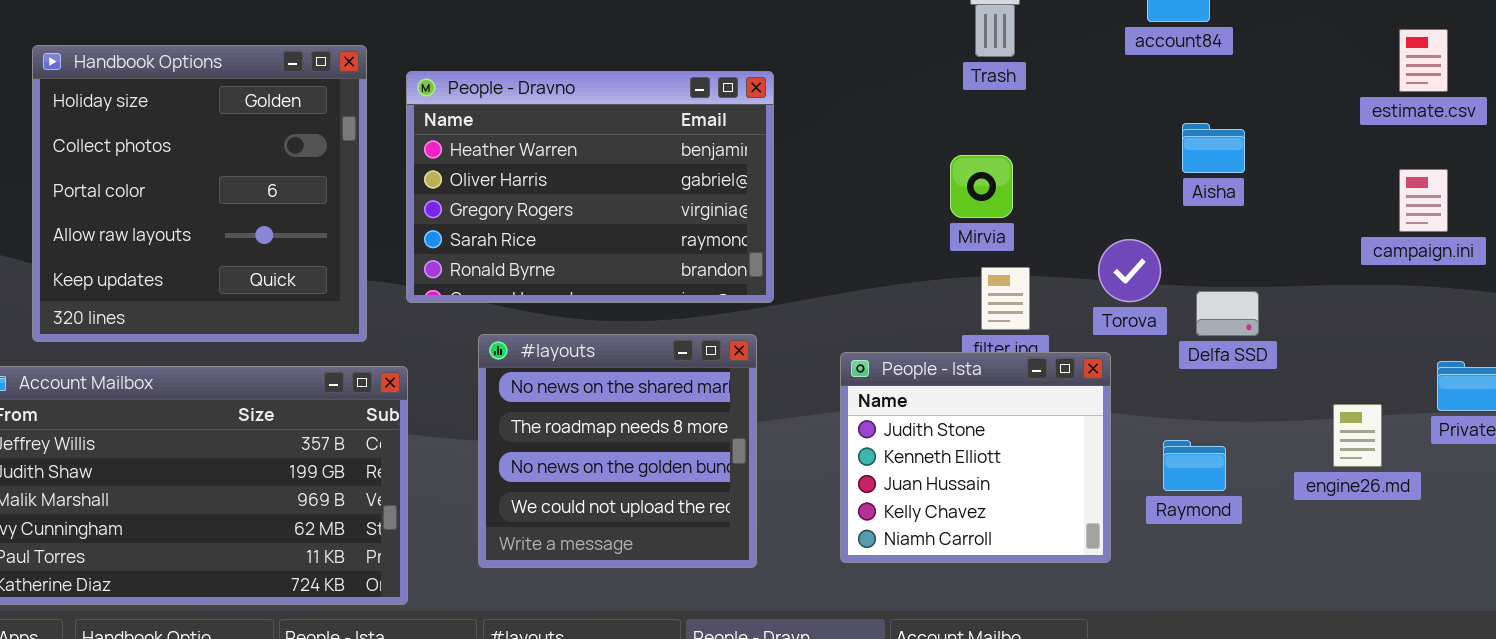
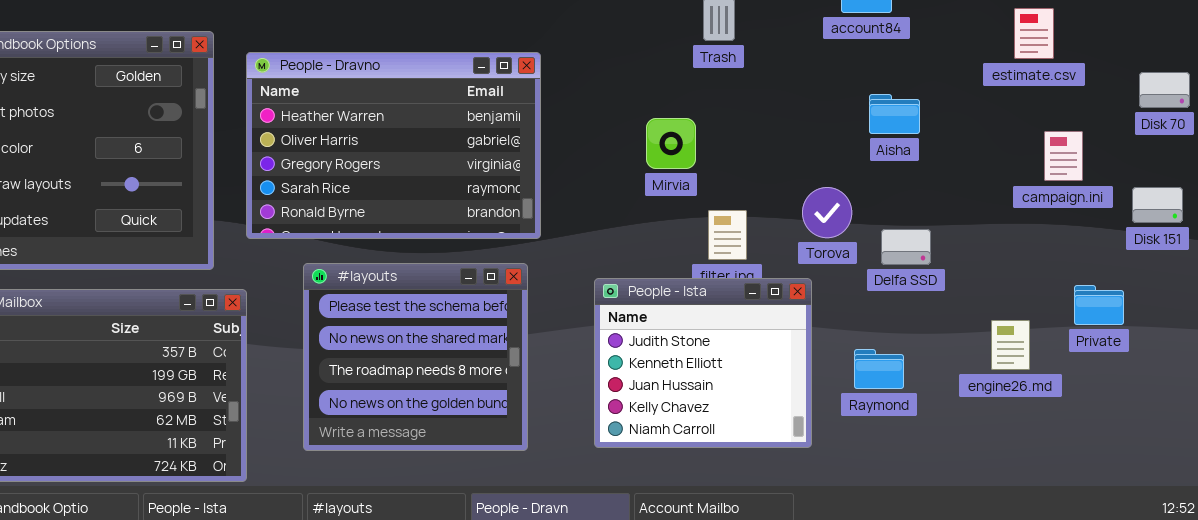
estimate.csv: [1399,29,1448,92] -> [1014,8,1054,59], moved
Mirvia: [950,155,1013,218] -> [646,118,696,169], moved
#layouts: [478,334,757,568] -> [303,263,528,451], scrolled up 1 row

